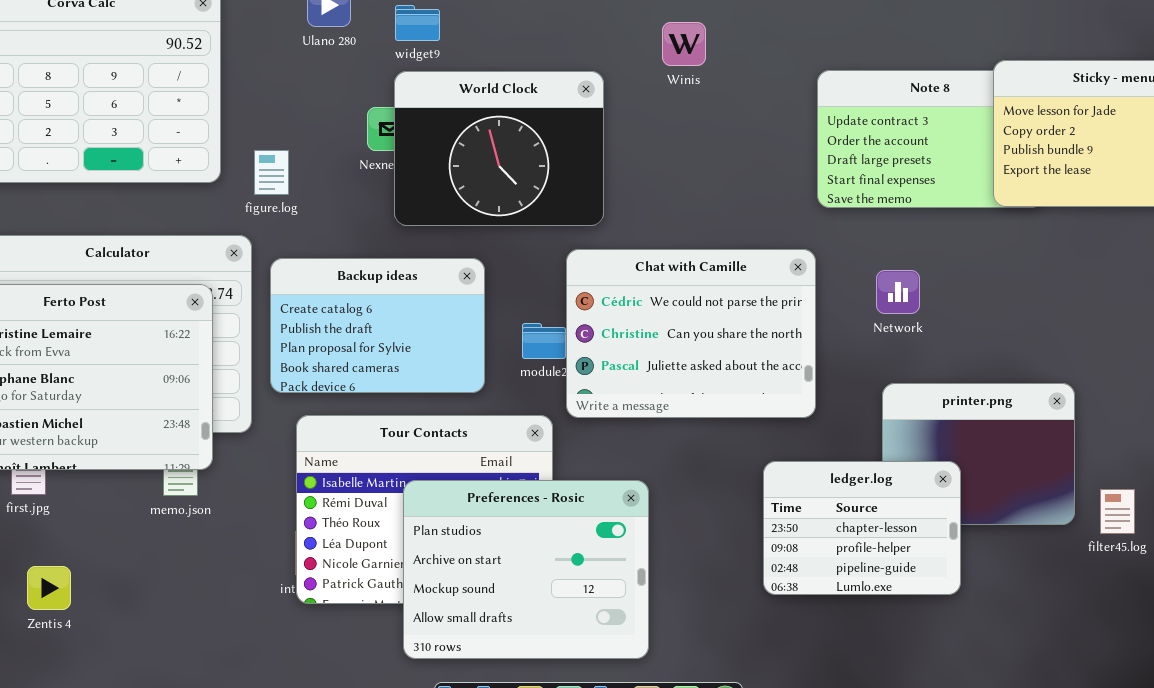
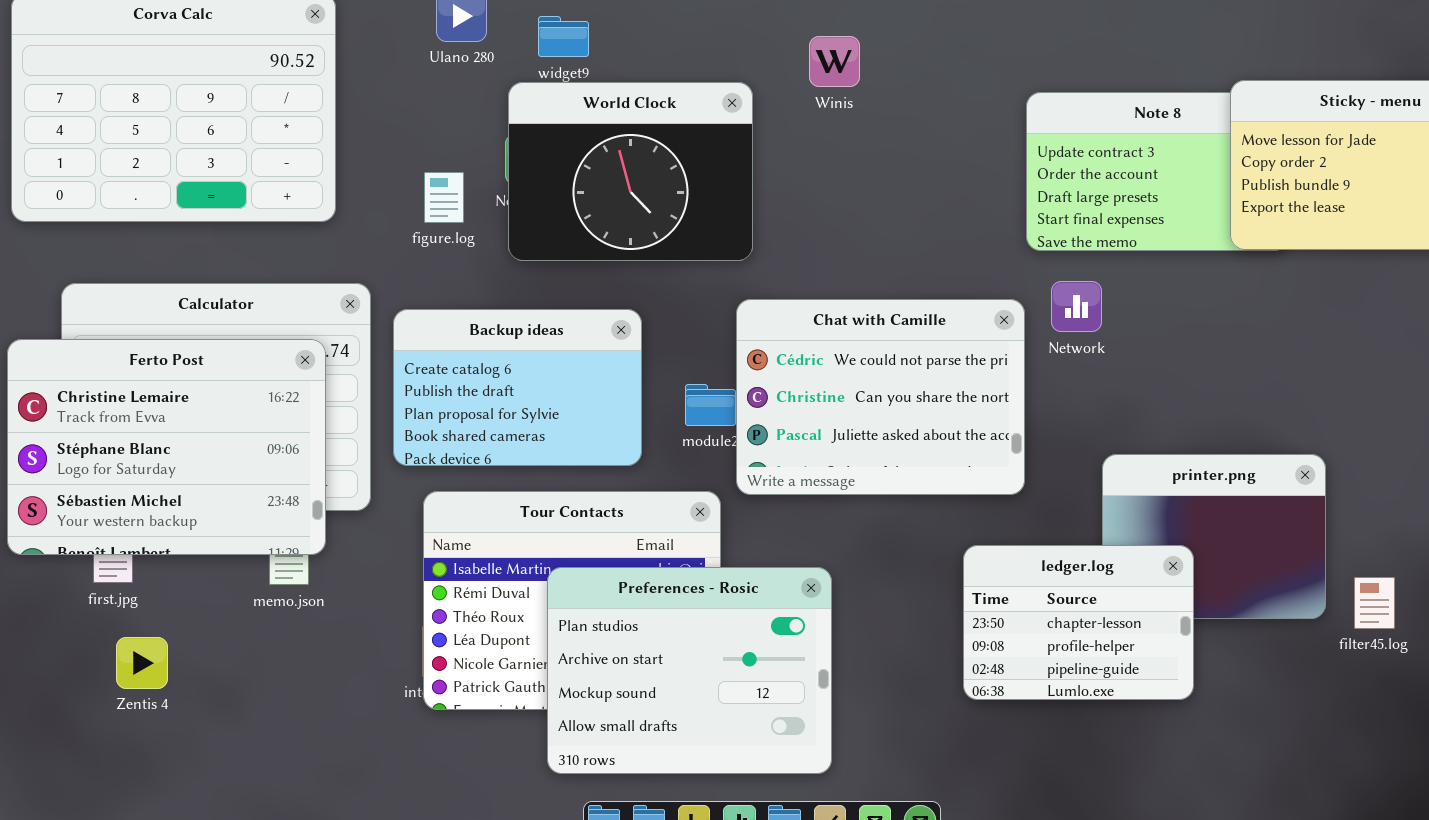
Winis: [662,22,706,66] -> [809,36,860,87], moved
World Clock: [394,71,604,226] -> [508,82,753,261], moved
figure.log: [254,150,289,195] -> [424,172,464,223], moved
Network: [876,270,920,314] -> [1051,281,1102,332], moved
Zentis 4: [27,566,71,610] -> [116,637,168,689], moved

